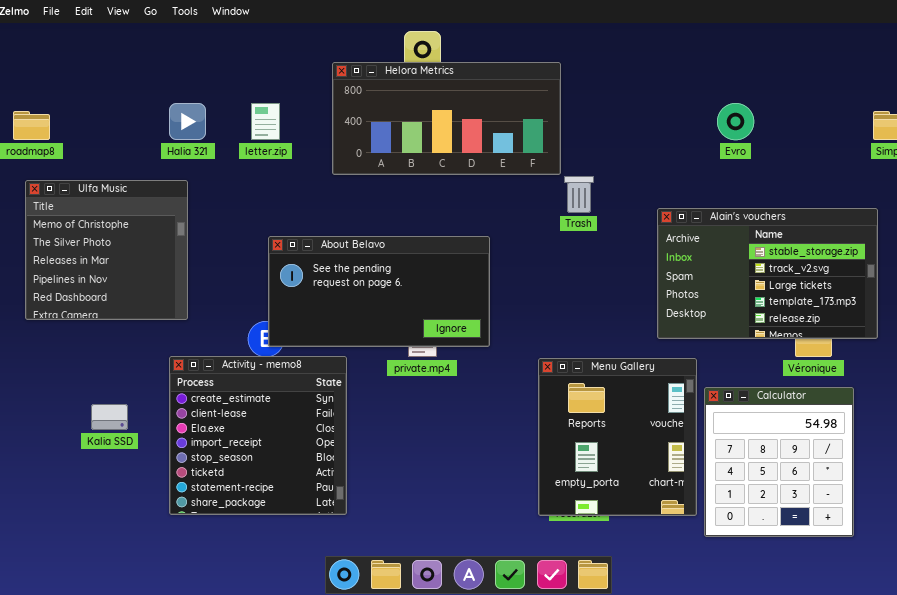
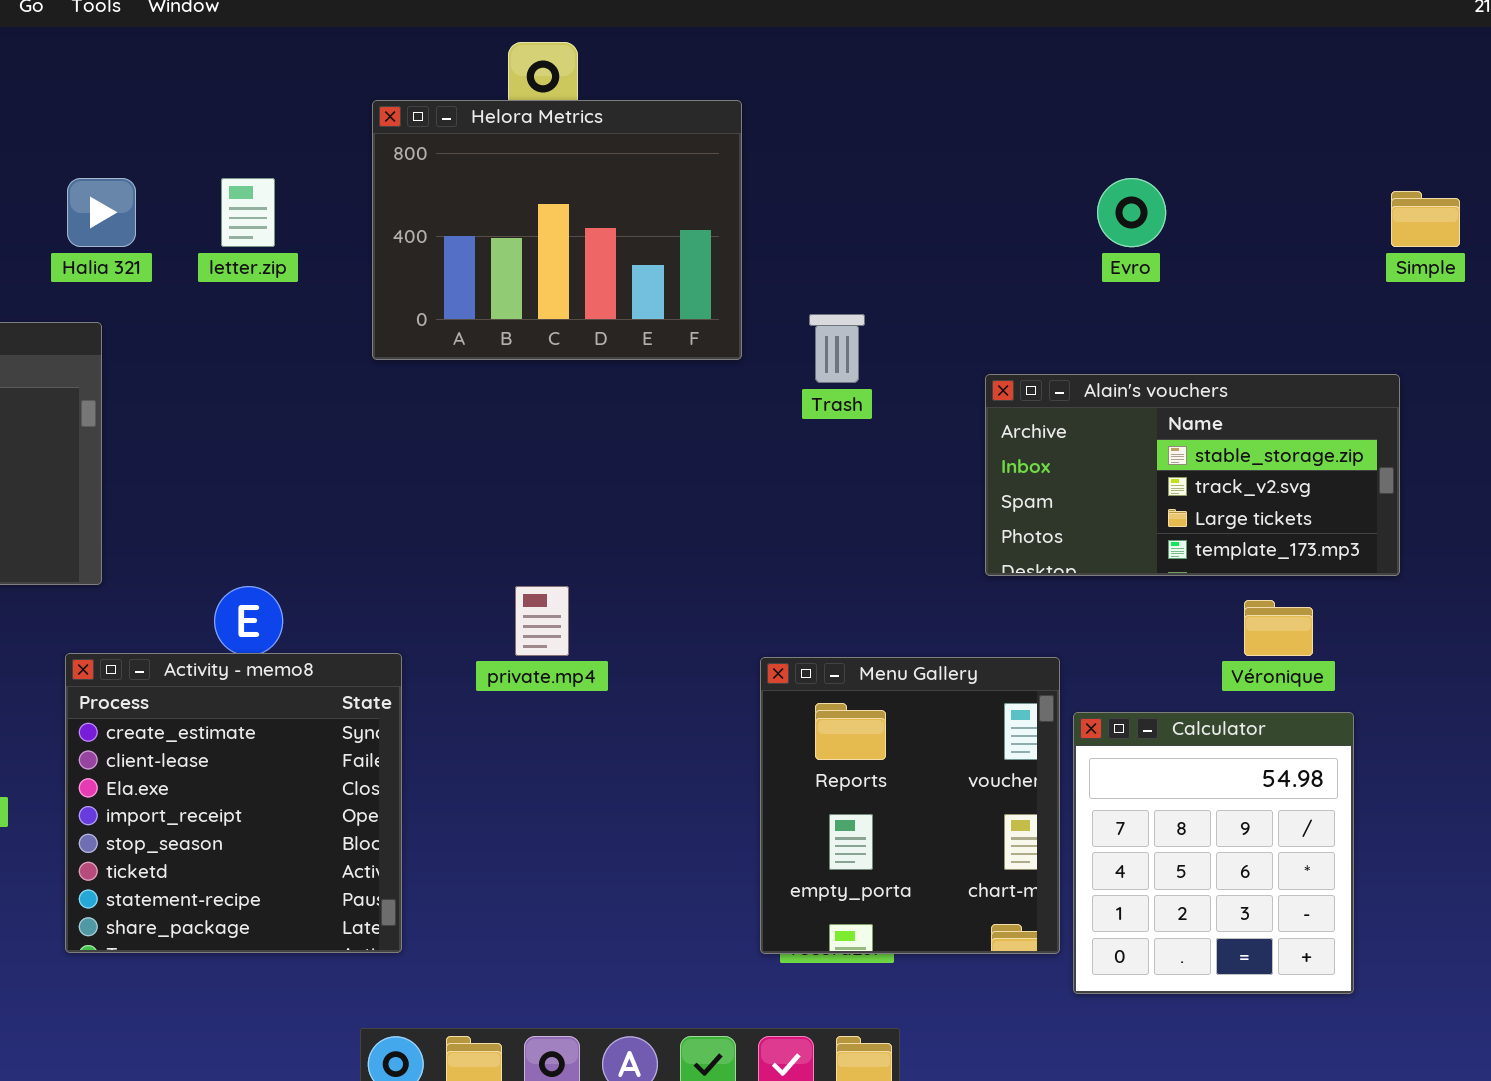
Helora Metrics: [332,62,561,175] -> [372,100,742,360], resized
Alain's vouchers: [657,208,878,339] -> [985,374,1400,576], resized
About Belavo: [268,236,490,347] -> none, closed

